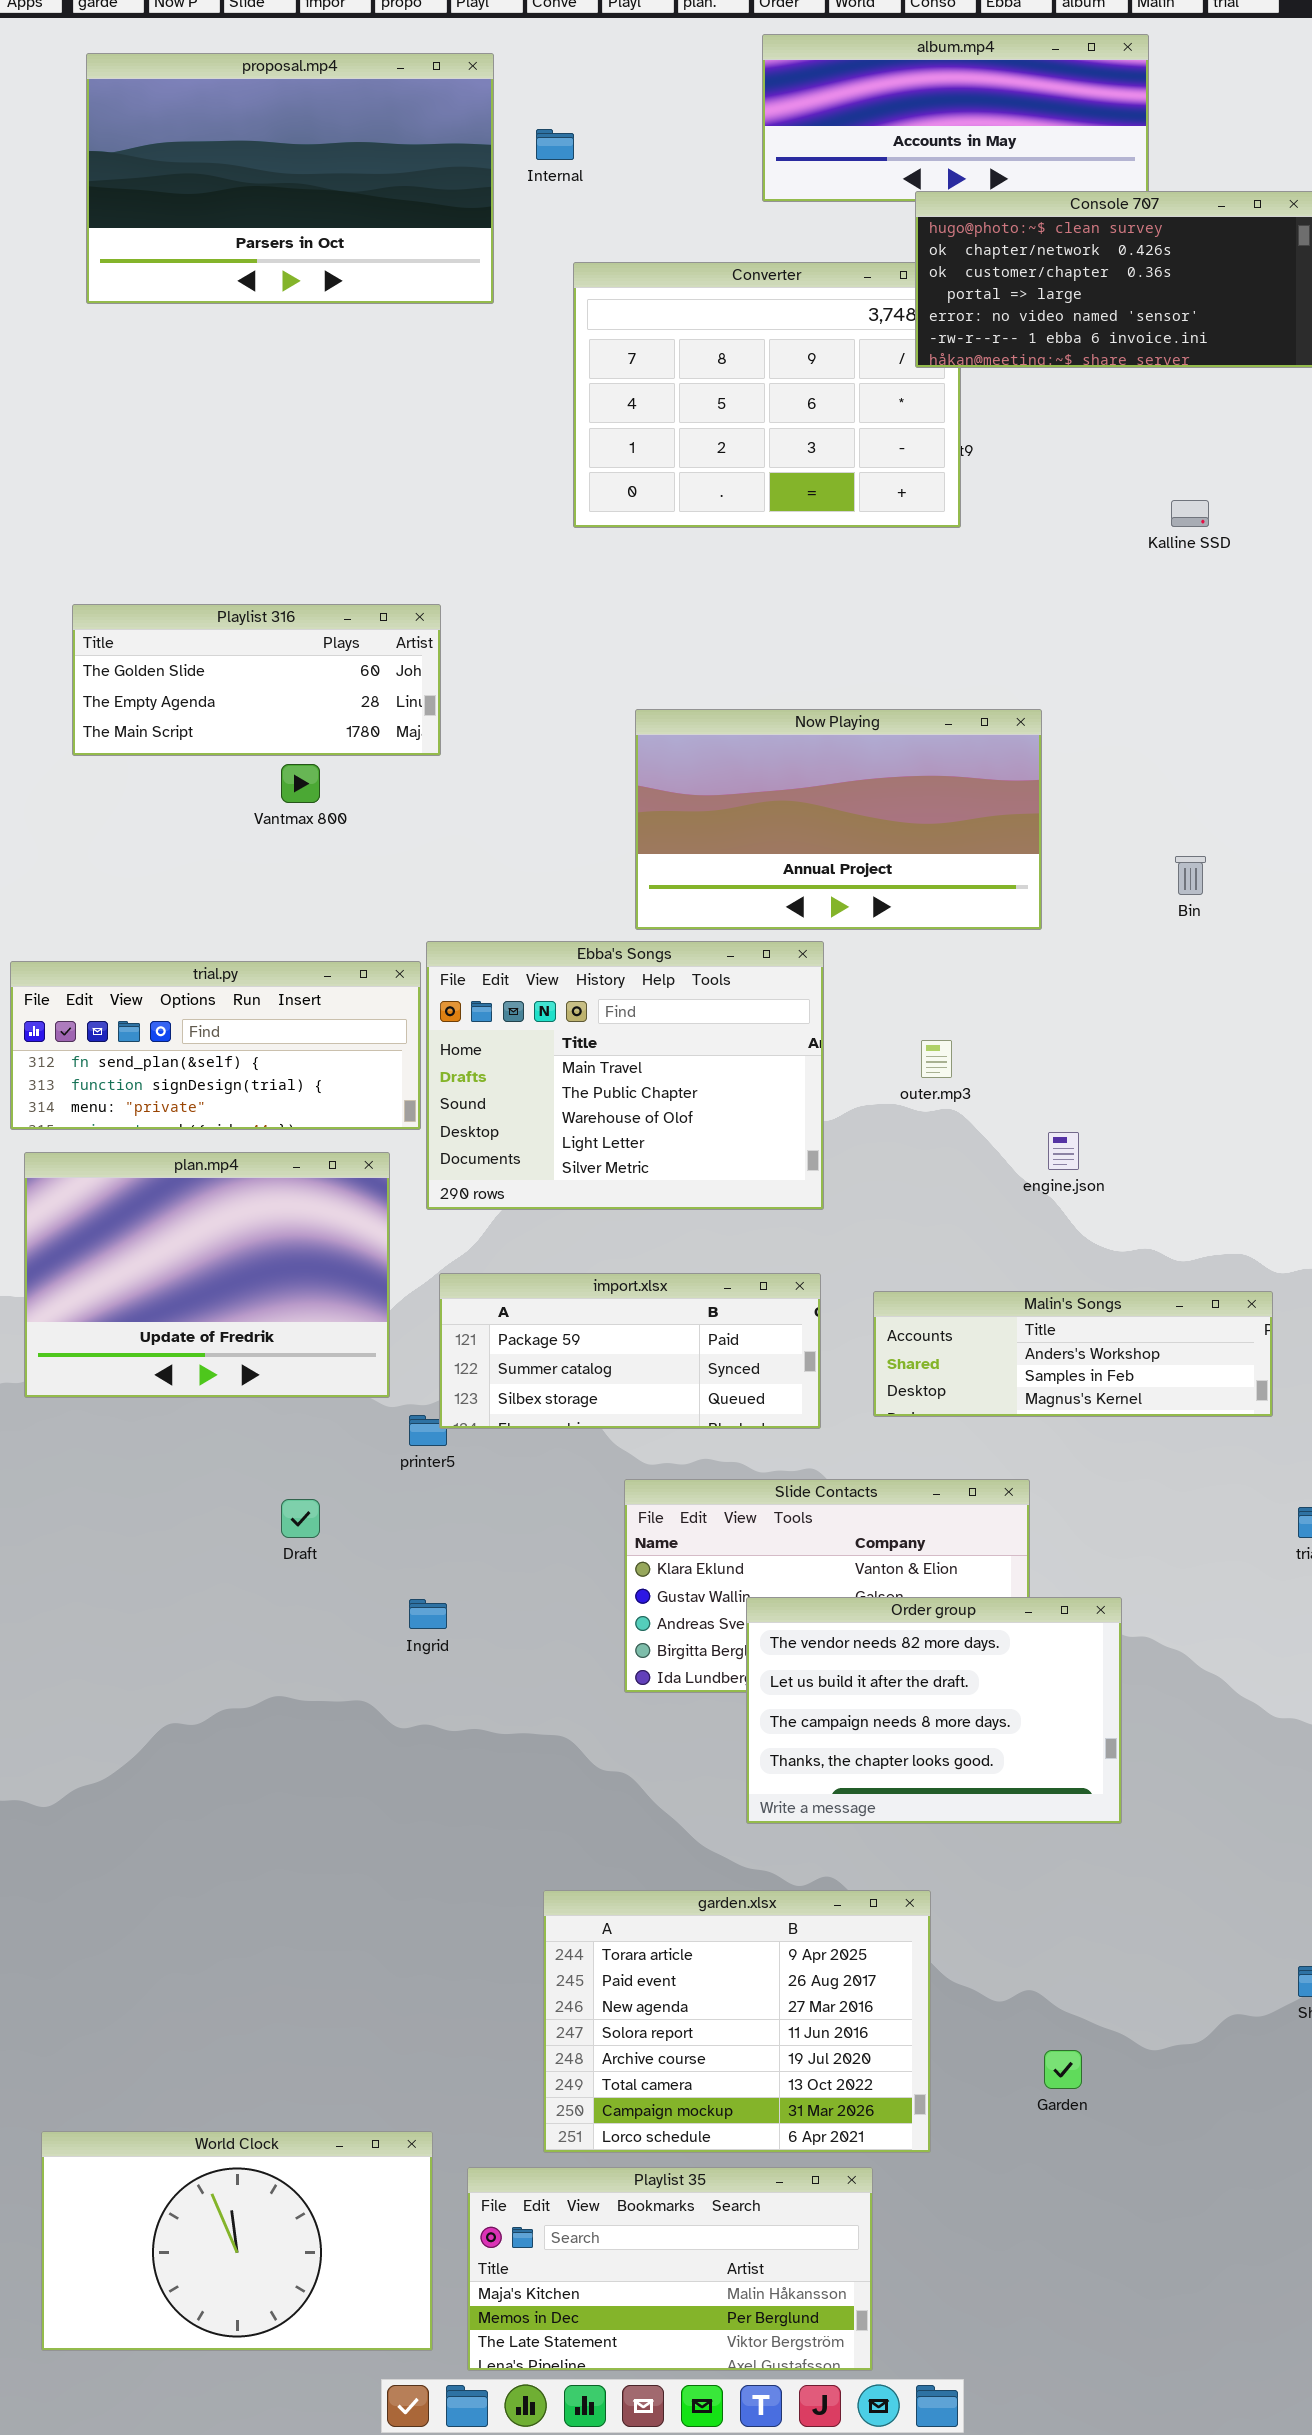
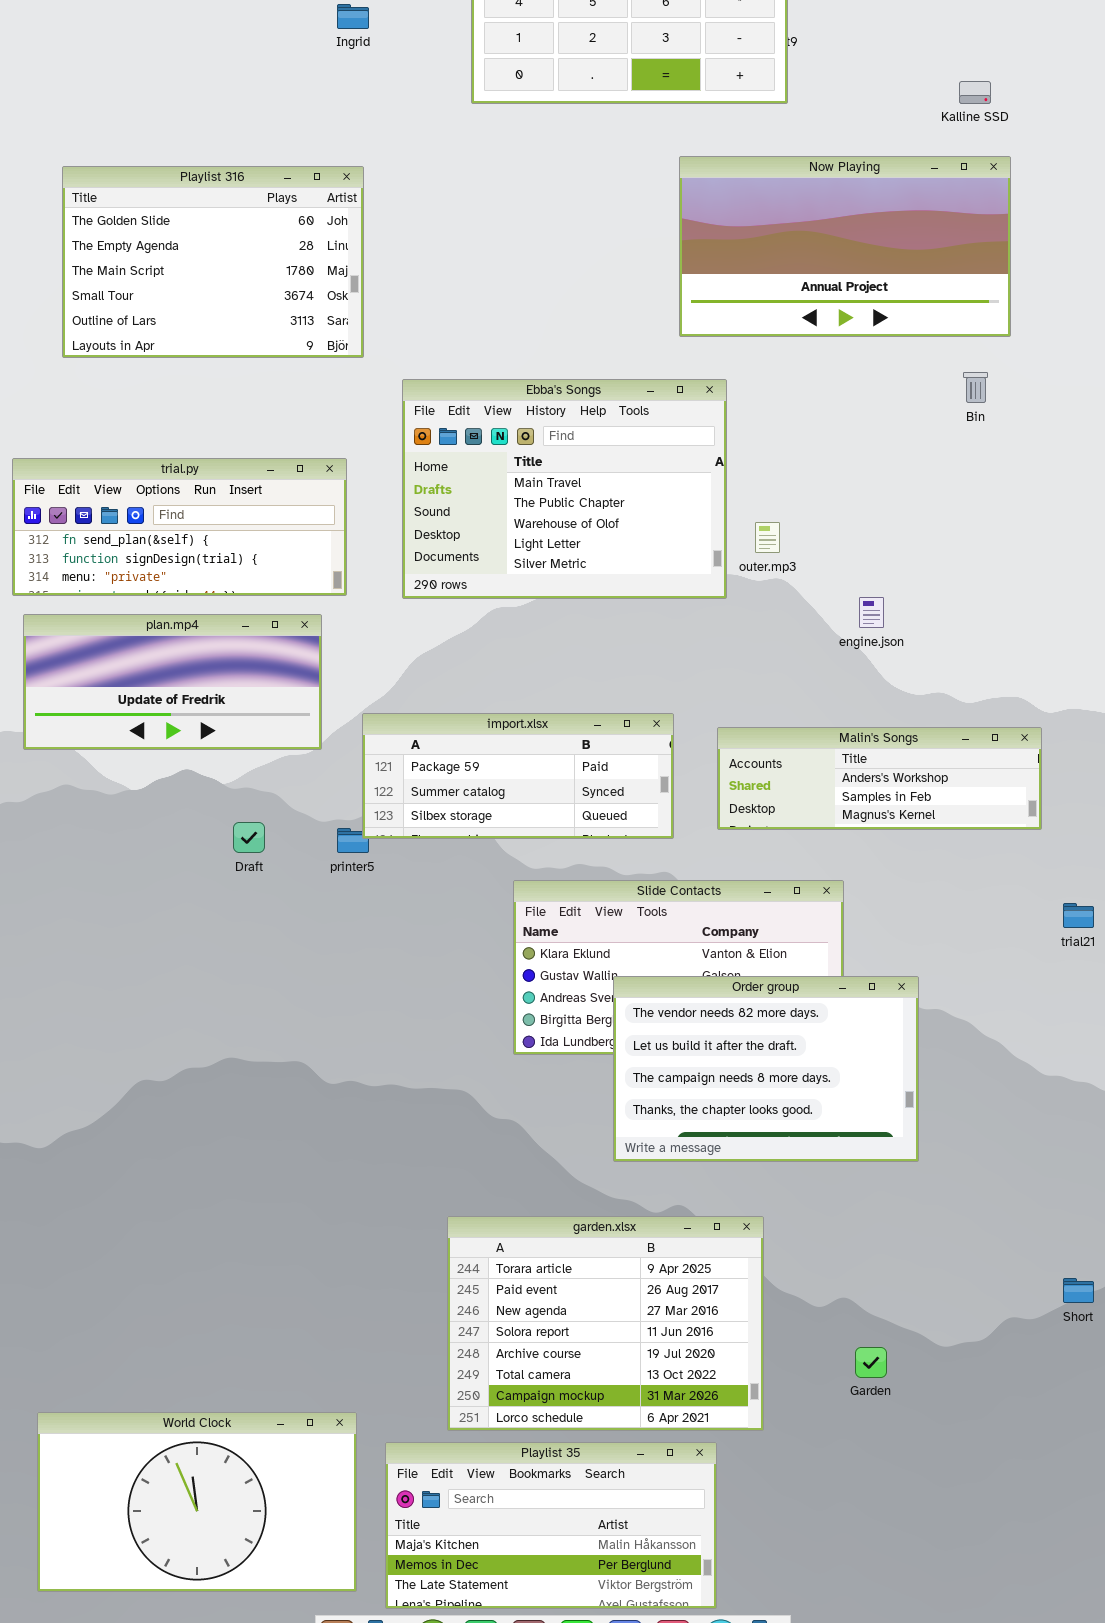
Playlist 316: [72,604,441,756] -> [62,166,364,358], resized
Now Playing: [635,709,1042,930] -> [679,156,1011,337], moved
Ebba's Songs: [426,941,824,1210] -> [402,379,727,599], moved
plan.mp4: [24,1152,390,1398] -> [23,614,322,750], resized
Draft: [281,1499,320,1538] -> [233,822,265,853], moved
Ingrid: [409,1599,447,1629] -> [337,4,369,29], moved

